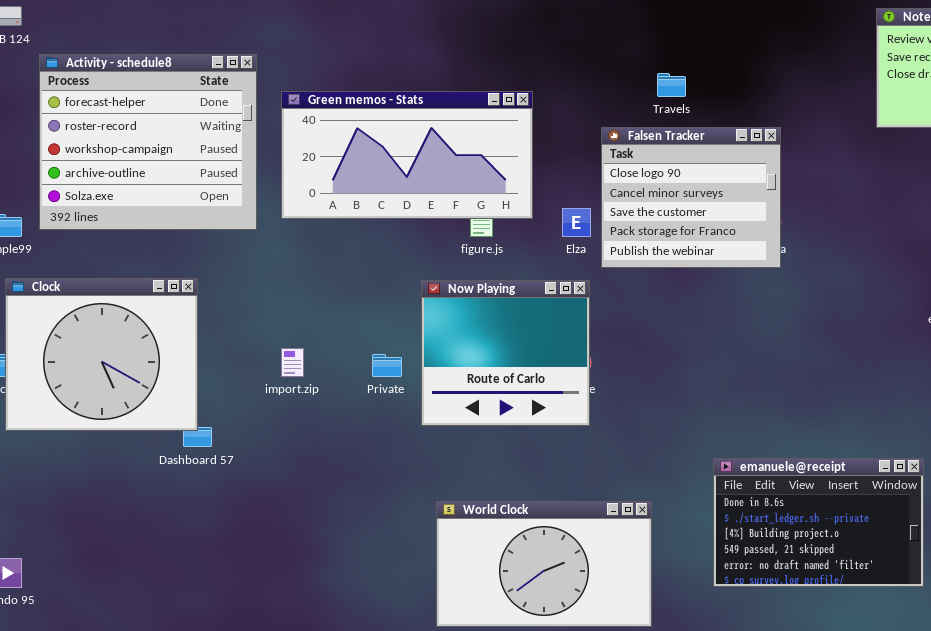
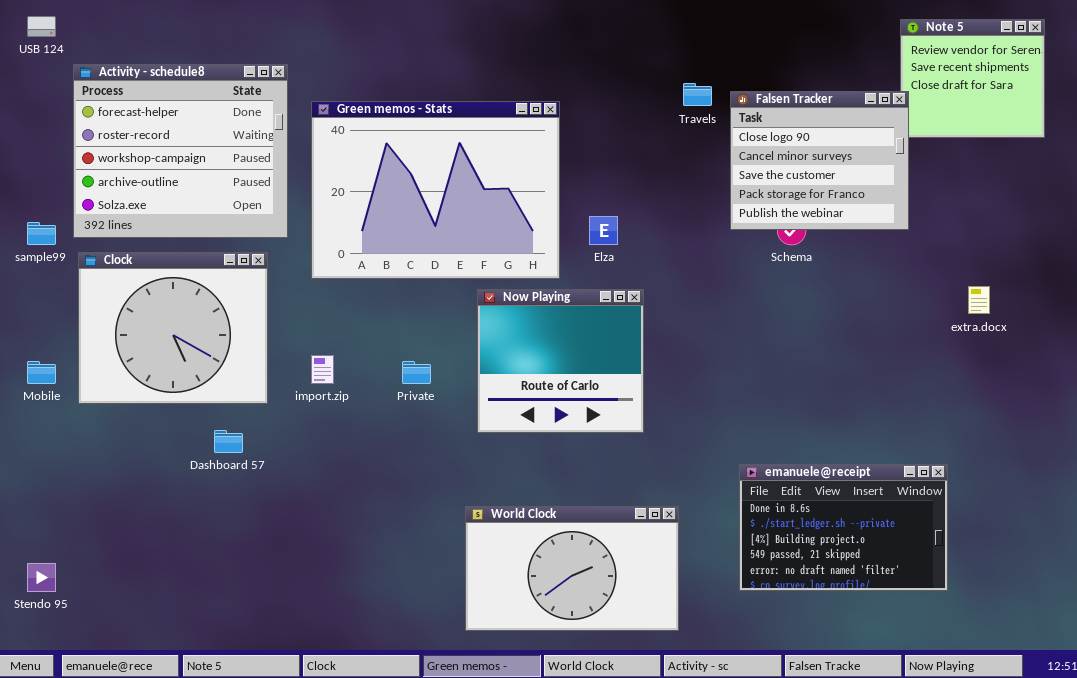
Green memos - Stats: [281,91,533,219] -> [311,101,560,279], resized
Falsen Tracker: [601,127,781,268] -> [730,91,909,230], moved
Clock: [5,278,198,431] -> [78,252,268,404], moved
Now Playing: [421,280,590,426] -> [477,289,644,433], moved

